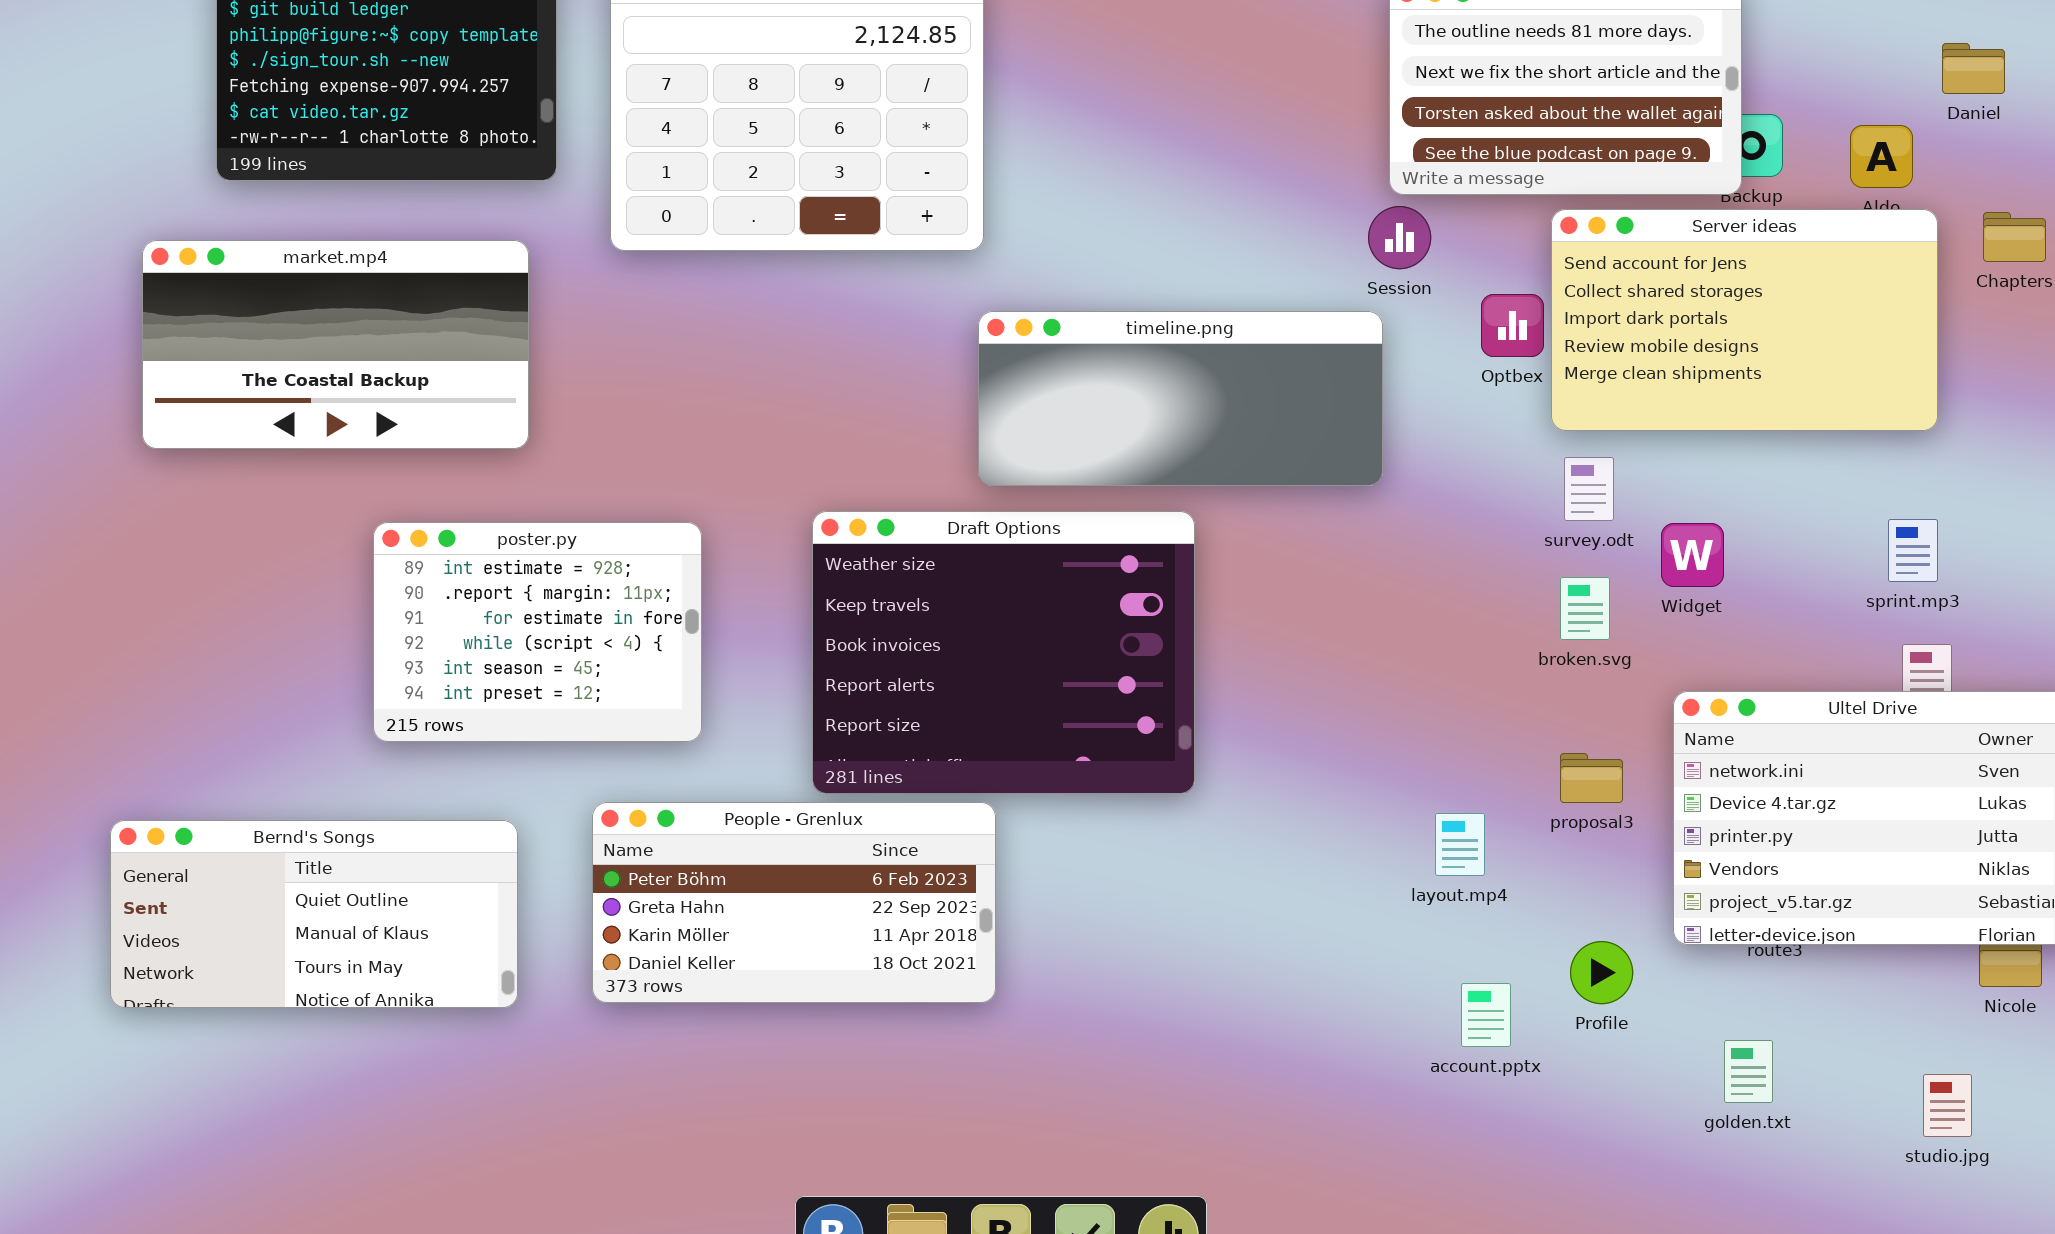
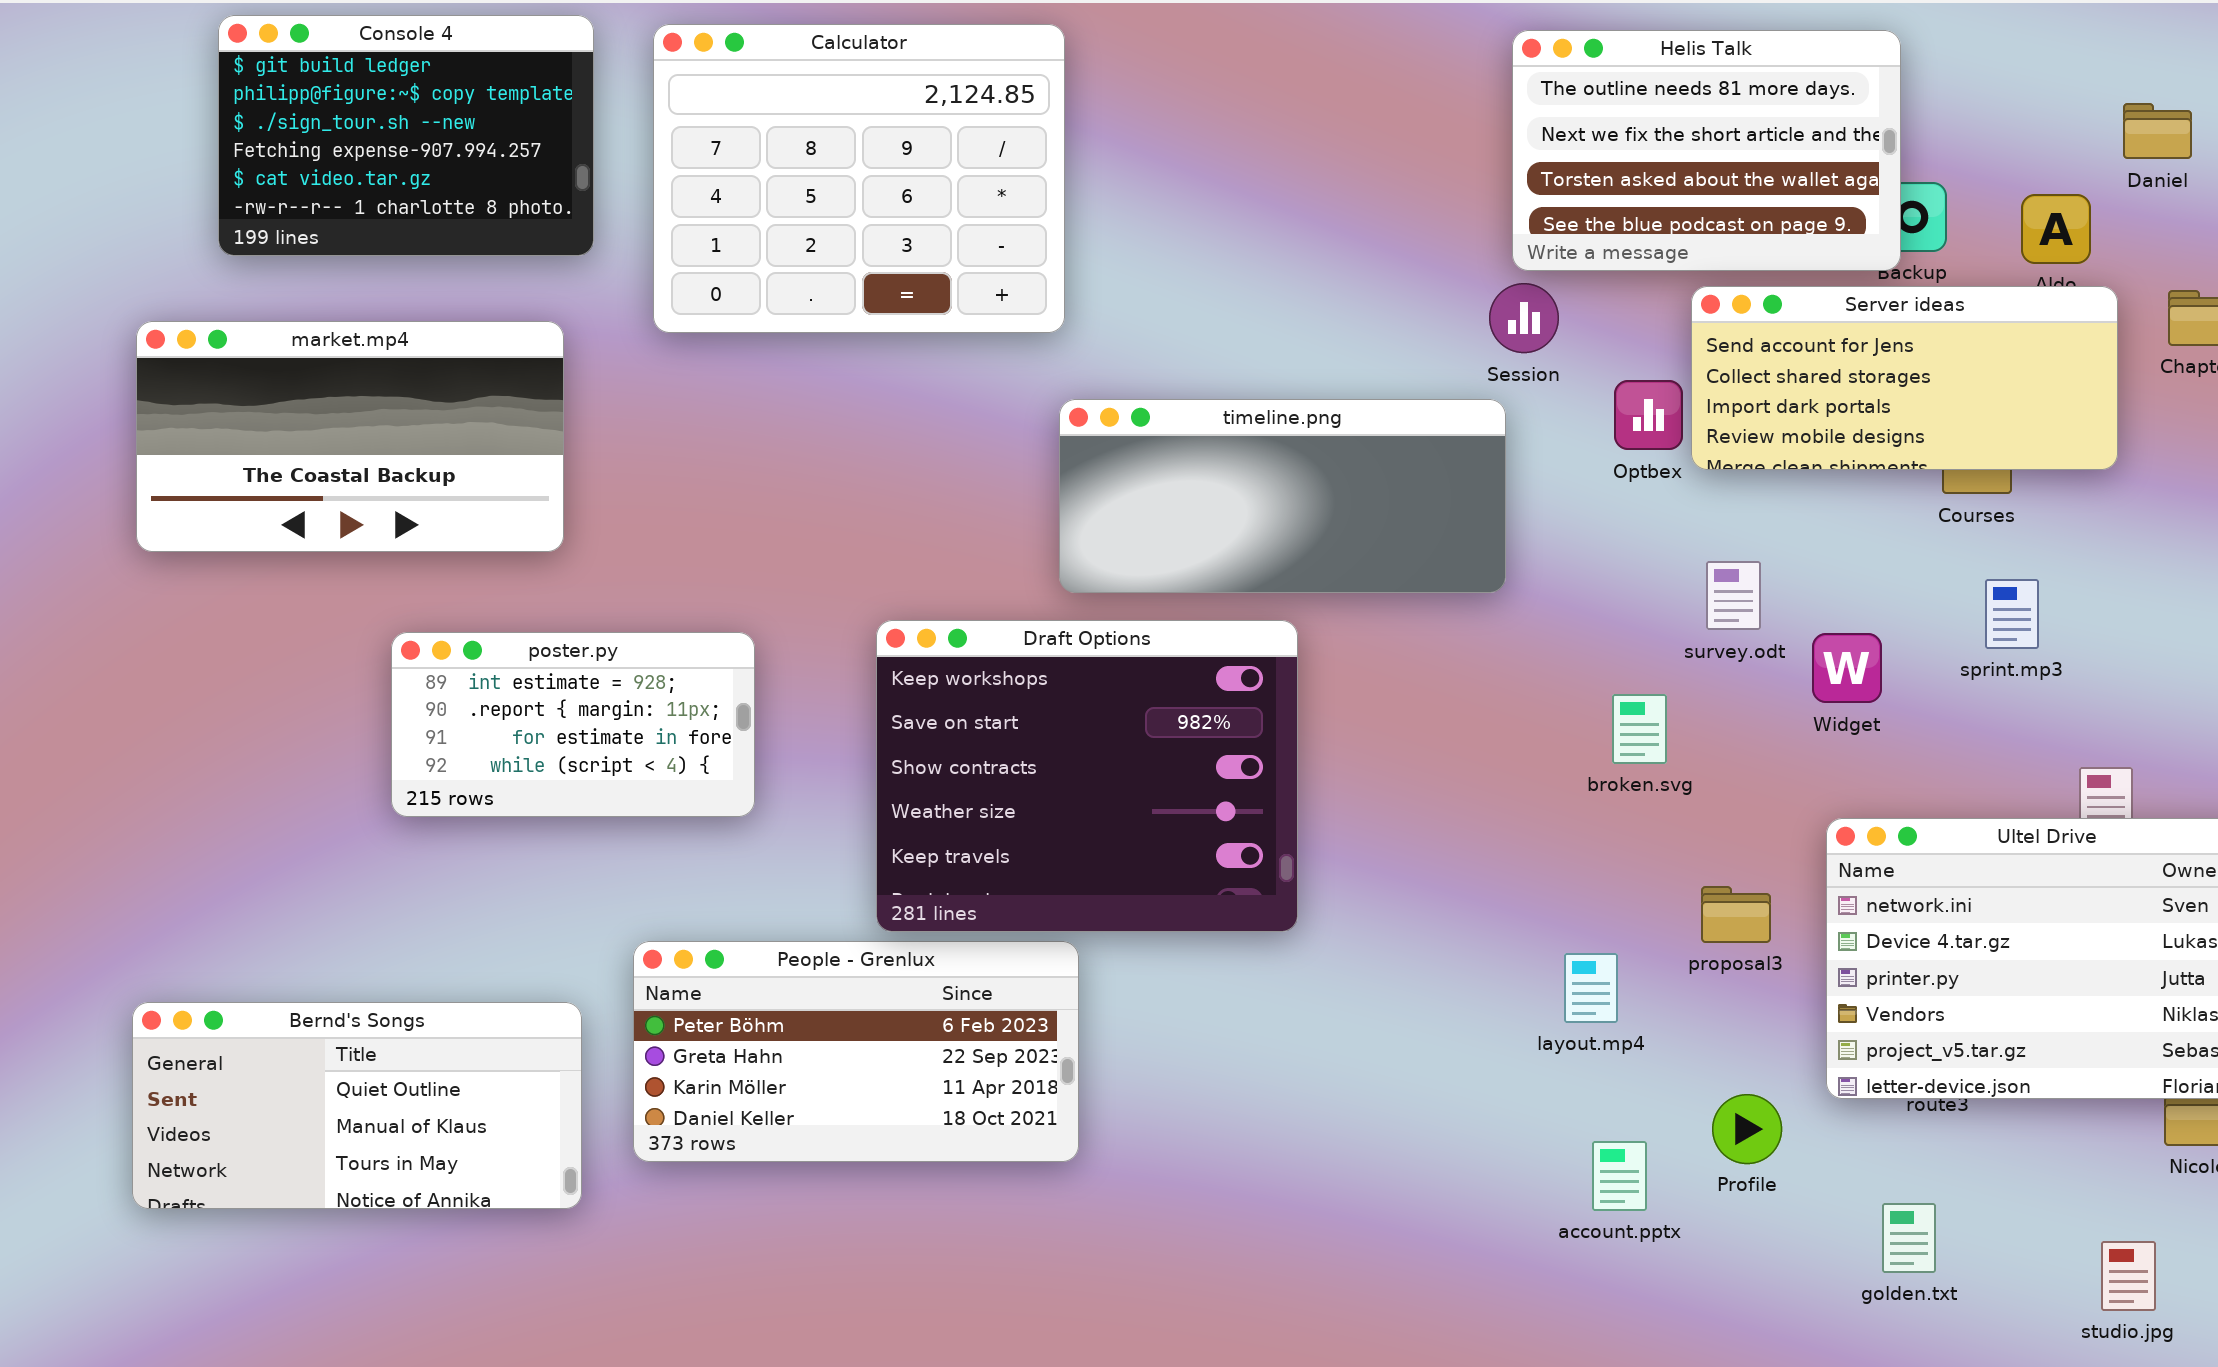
Server ideas: [1551,209,1938,431] -> [1691,286,2118,470], resized
Draft Options: [812,511,1195,794] -> [876,620,1298,932], scrolled up 3 rows
sprint.mp3: [1888,519,1938,582] -> [1985,579,2039,649], moved
poster.py: [373,522,702,742] -> [391,632,755,817], resized
broken.svg: [1560,577,1610,640] -> [1612,694,1667,764], moved
Bernd's Songs: [110,820,518,1008] -> [132,1002,582,1209], moved

